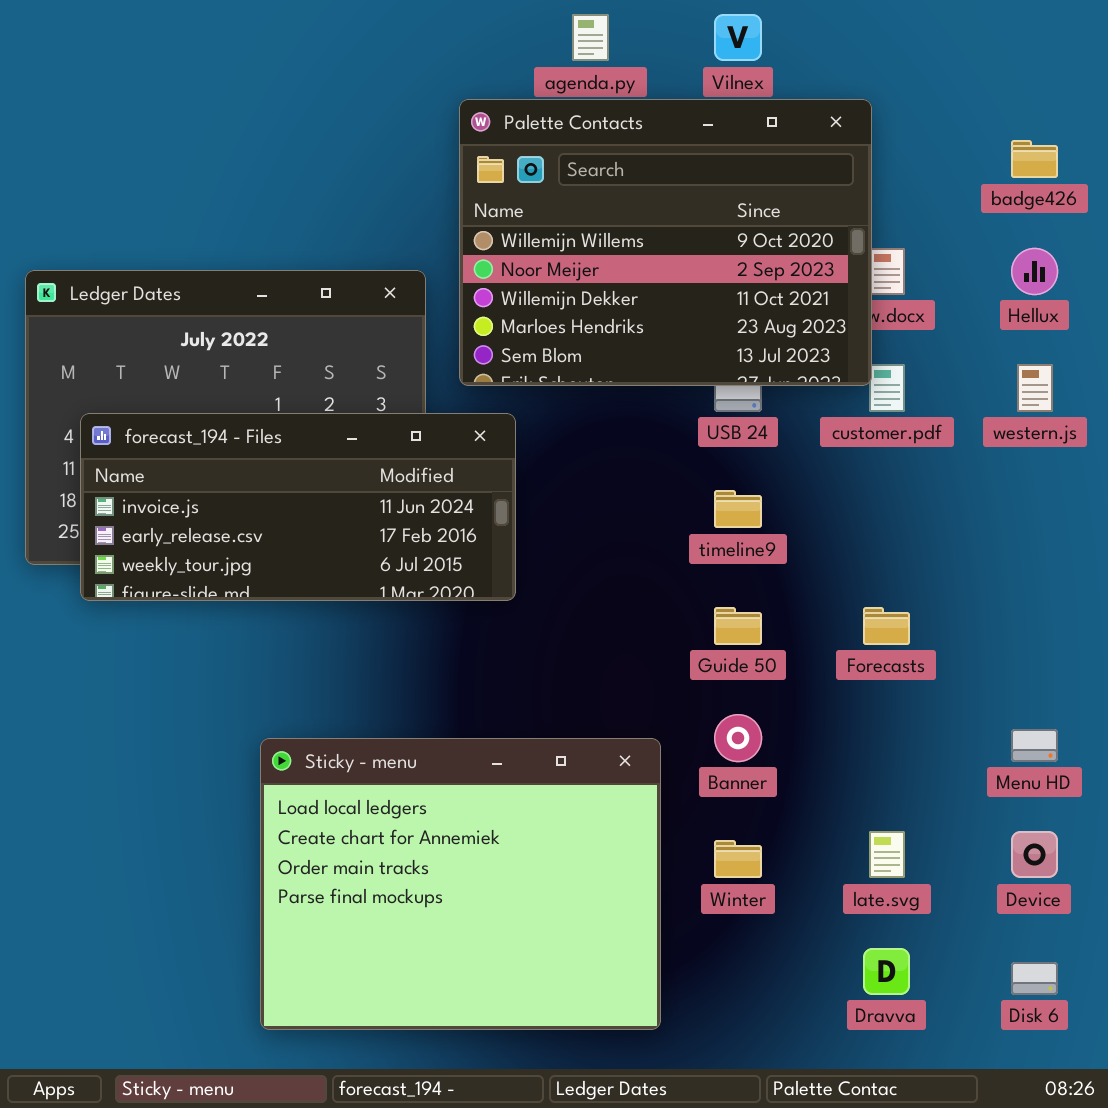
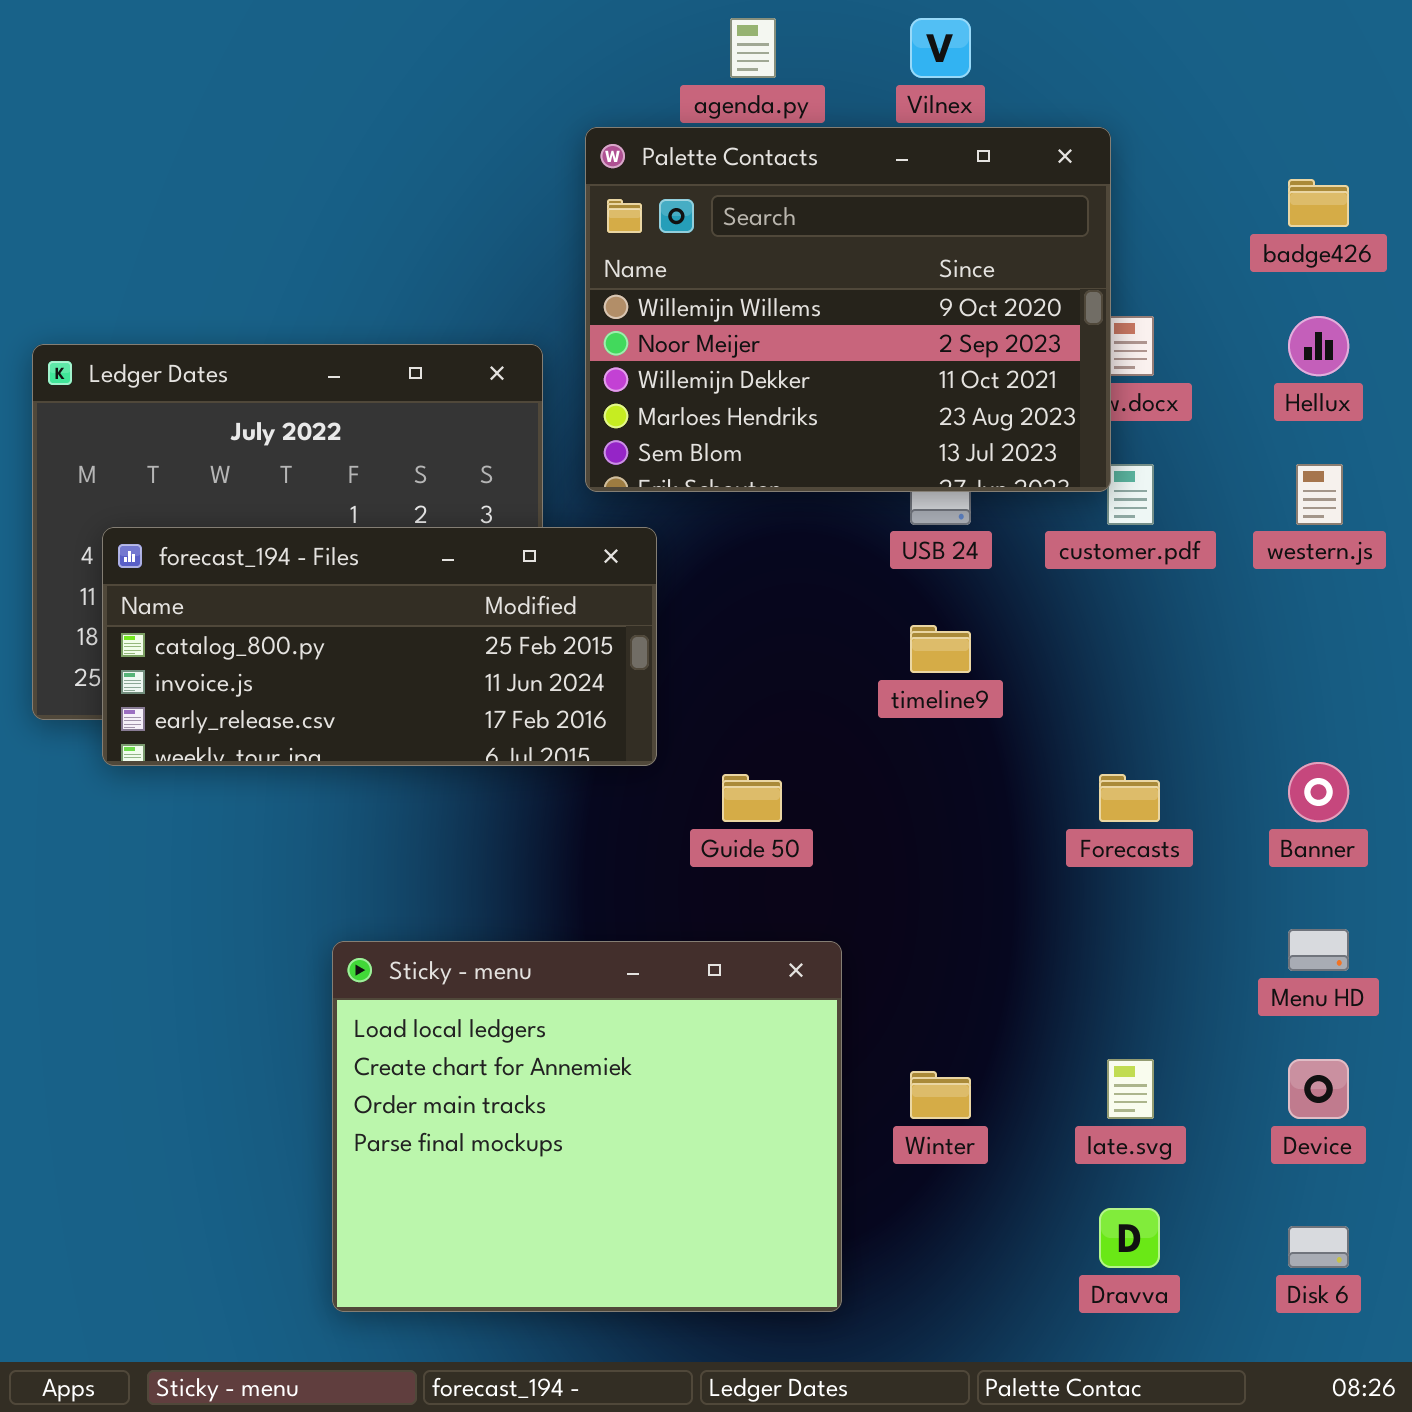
forecast_194 - Files: [80,413,516,601] -> [102,527,657,766], scrolled up 1 row
Guide 50: [714,607,762,645] -> [722,774,782,822], moved
Banner: [714,714,762,762] -> [1288,762,1349,822], moved

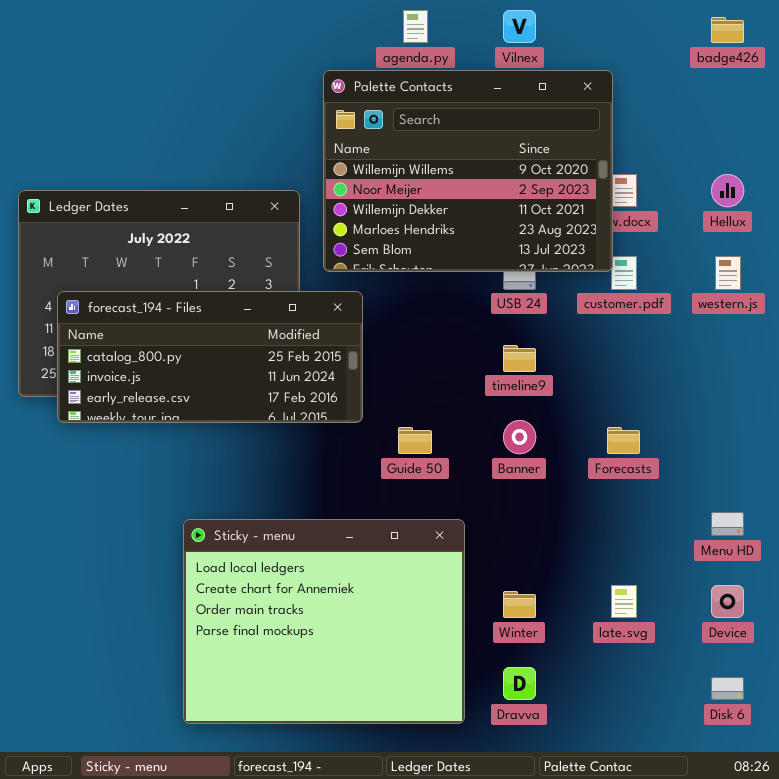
badge426: [1288,179,1349,227] -> [711,17,744,43], moved
Banner: [1288,762,1349,822] -> [503,420,536,454], moved
Dravva: [1099,1208,1160,1268] -> [503,667,536,700], moved

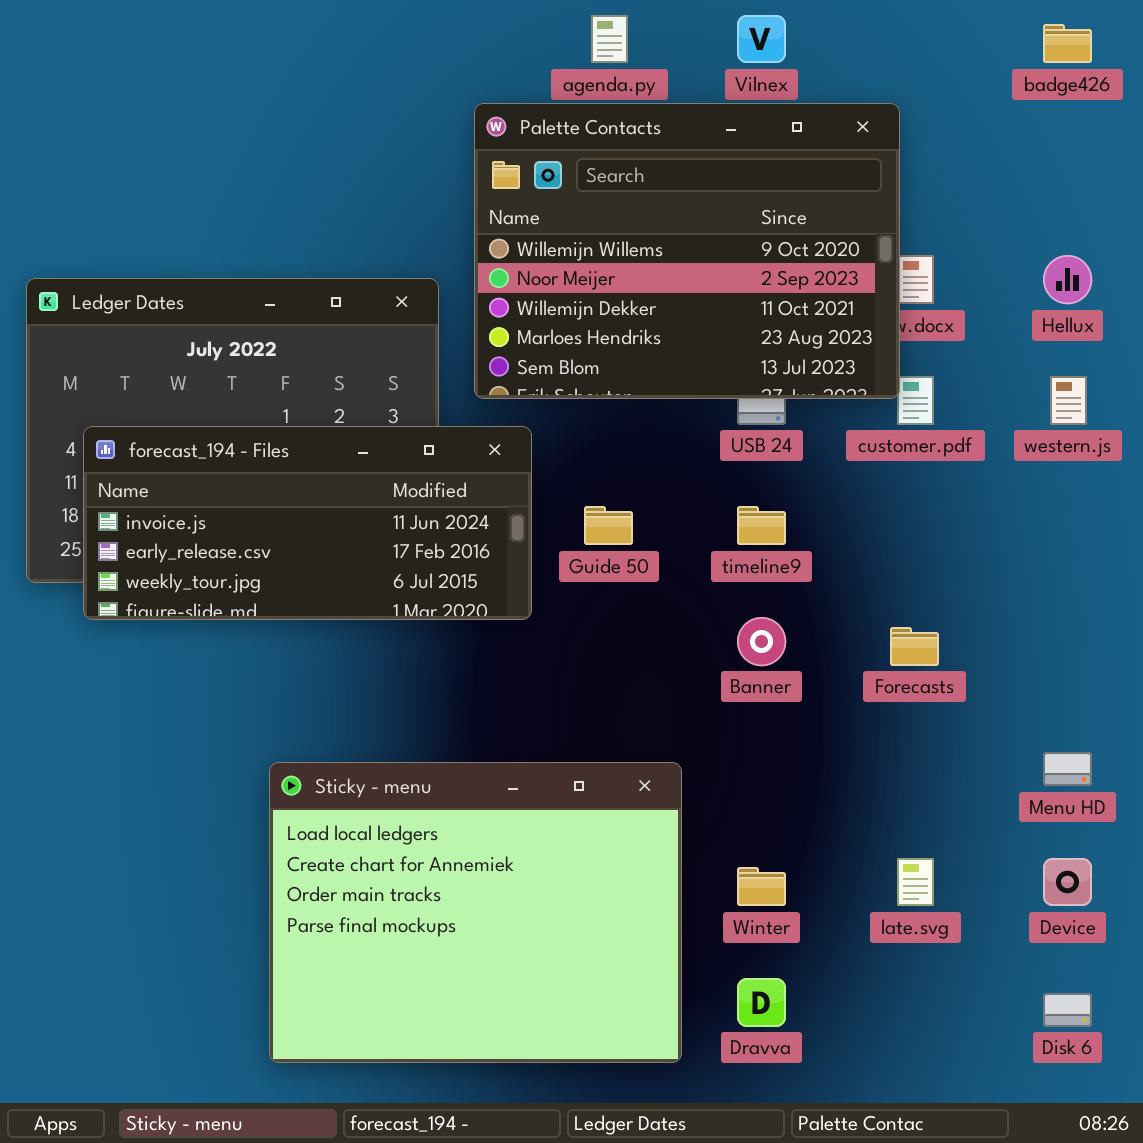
forecast_194 - Files: [57,291,363,423] -> [83,426,532,620], scrolled down 1 row
Guide 50: [398,427,432,454] -> [584,506,633,545], moved

